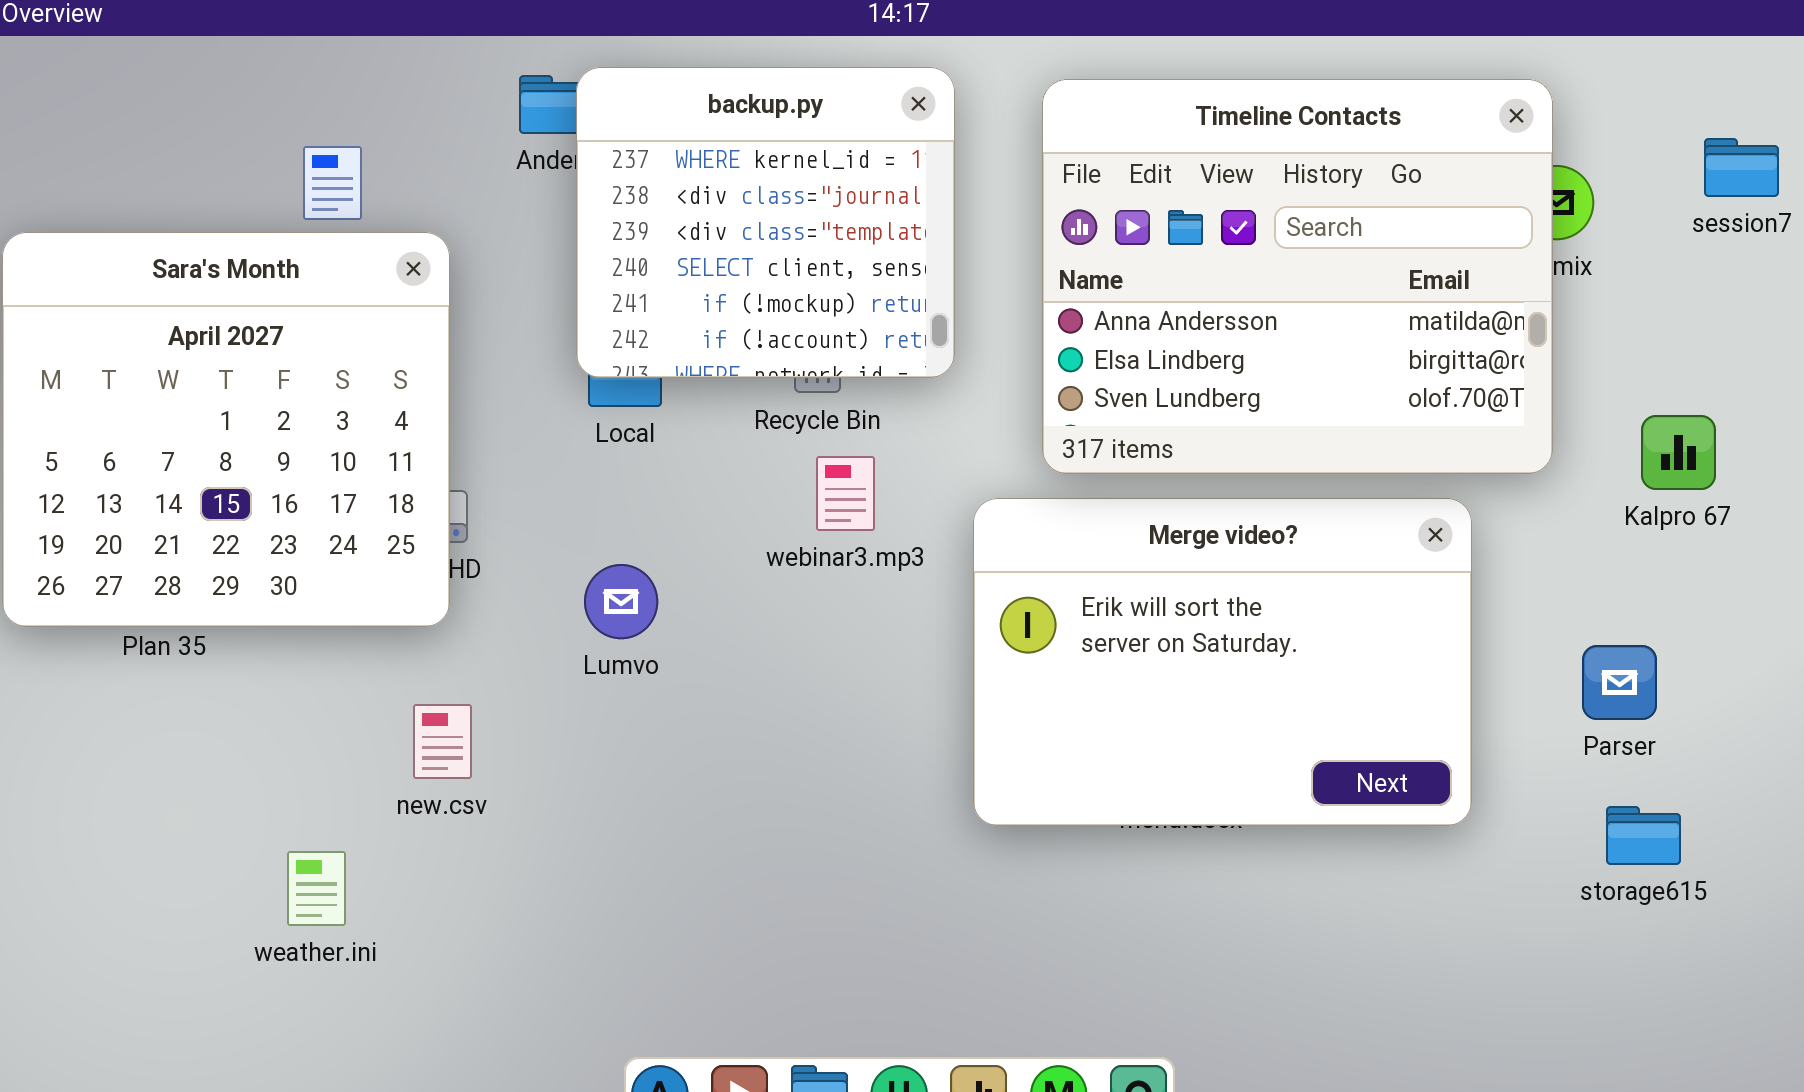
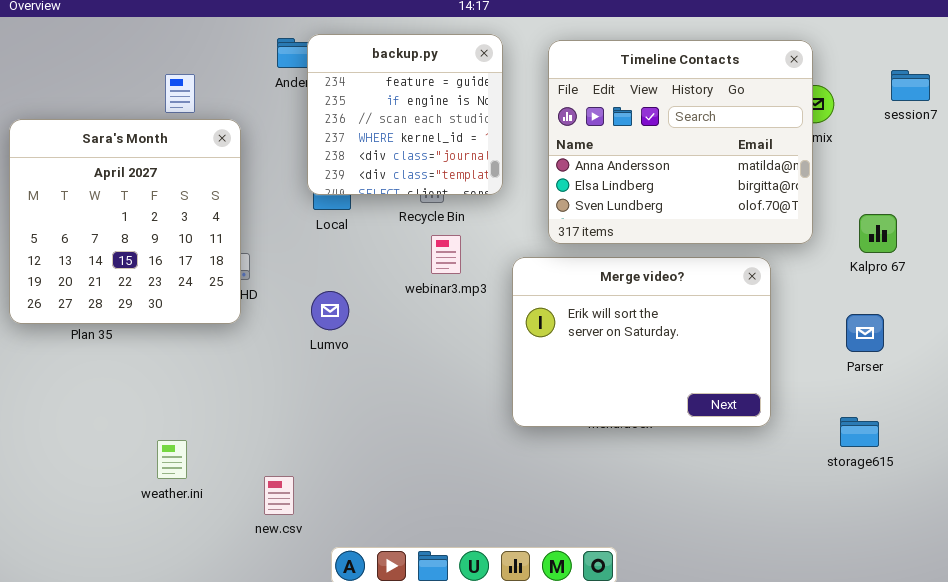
backup.py: [576,67,955,378] -> [307,34,503,195], scrolled up 3 rows
Parser: [1582,645,1657,720] -> [846,314,884,352], moved
new.csv: [413,704,472,779] -> [264,476,294,515], moved

